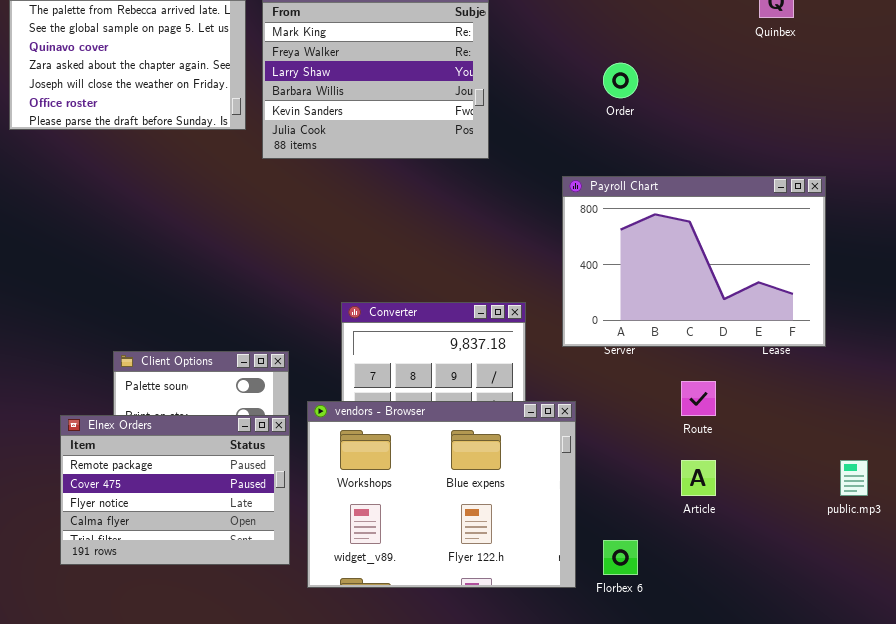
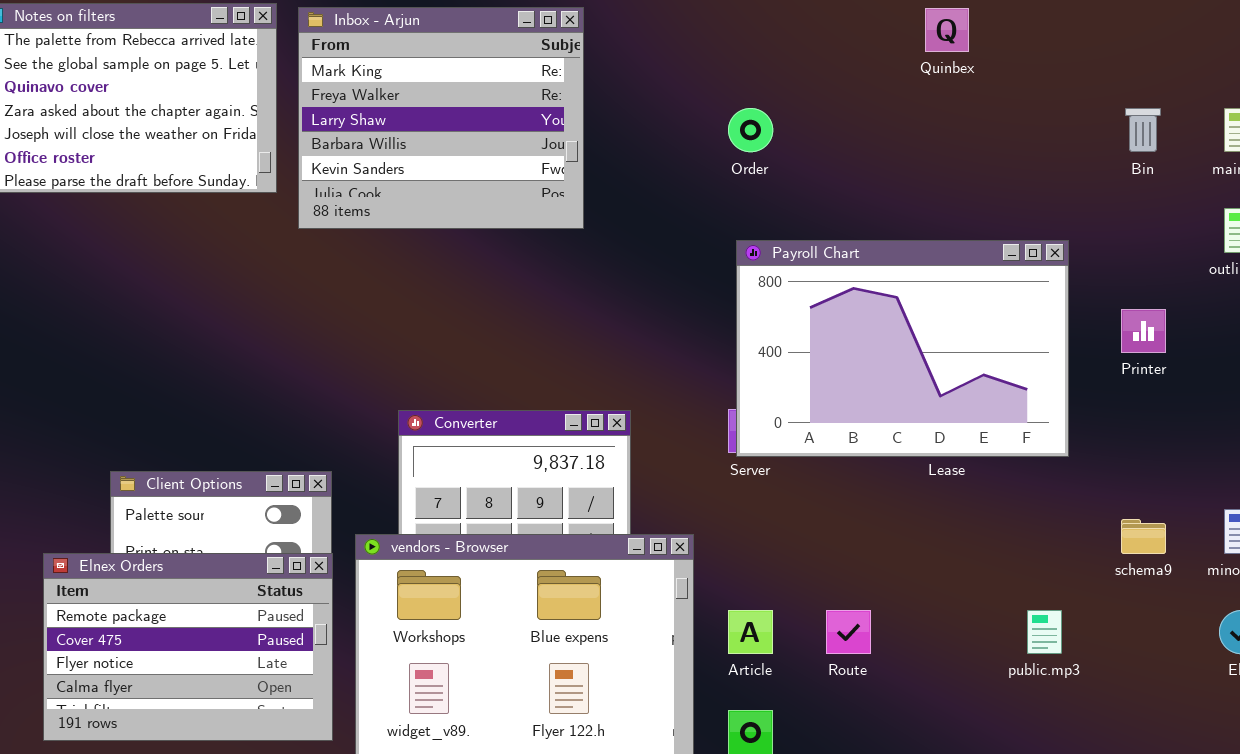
Payroll Chart: [562,176,826,347] -> [736,240,1069,457], moved
Route: [681,381,716,416] -> [826,610,871,654], moved
Article: [681,460,716,496] -> [728,610,773,654], moved

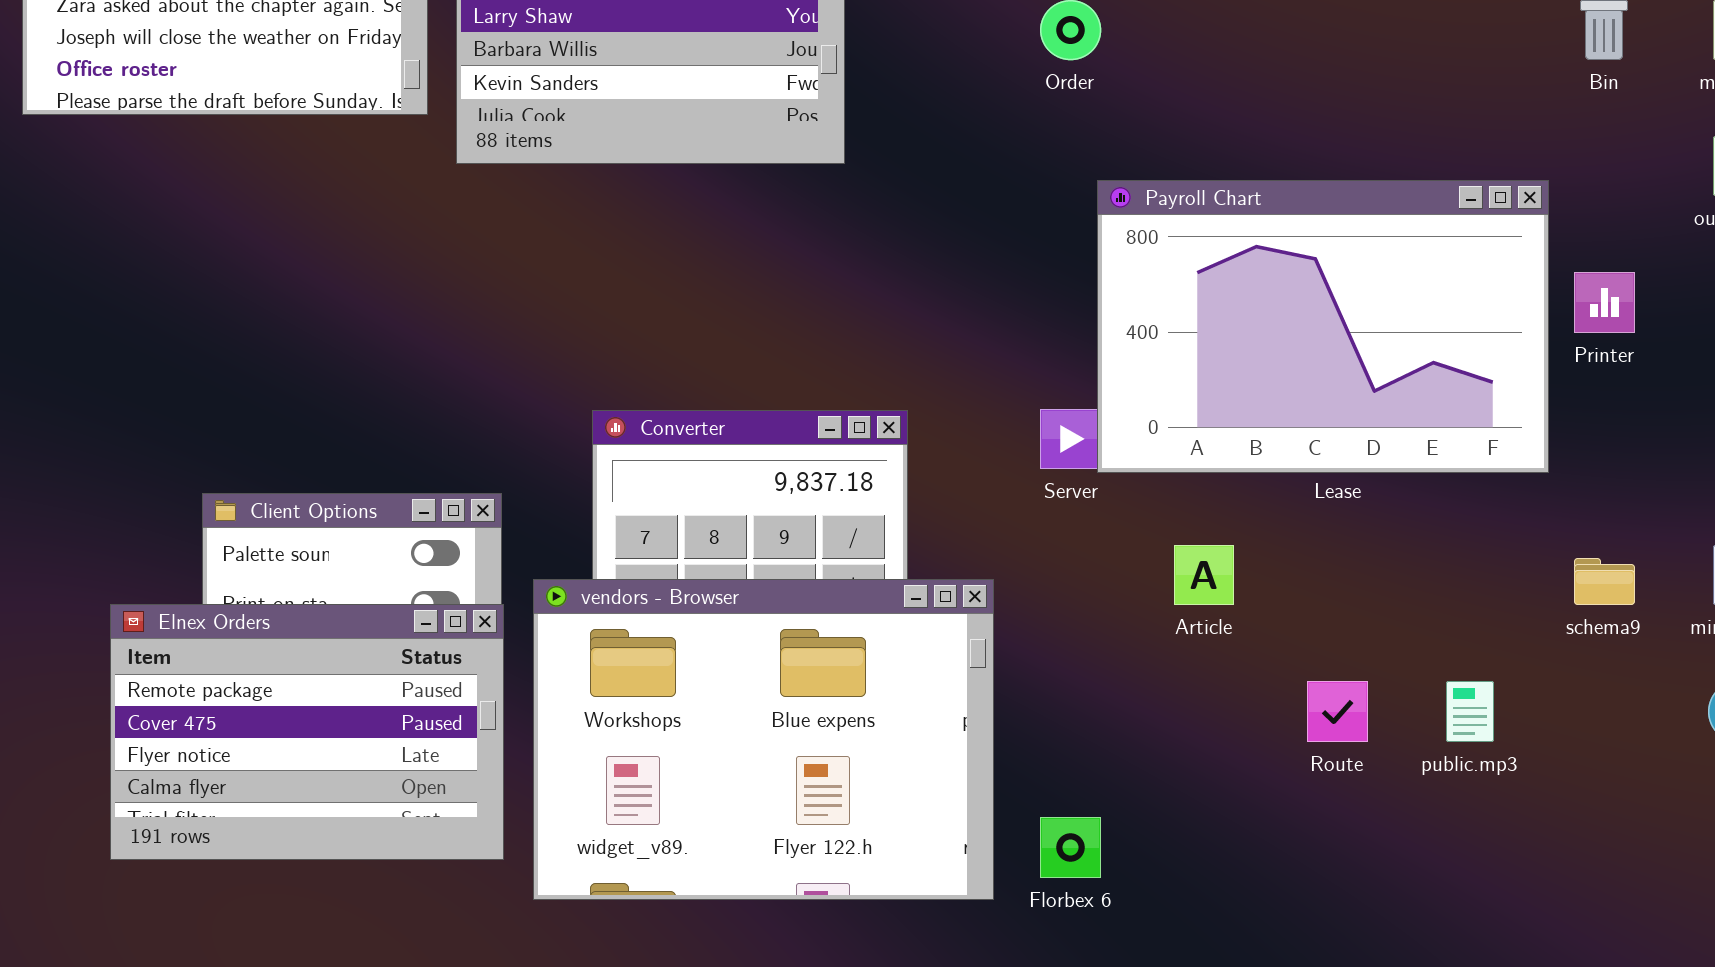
Payroll Chart: [736,240,1069,457] -> [1097,180,1549,473], moved
Article: [728,610,773,654] -> [1174,545,1234,605], moved
Route: [826,610,871,654] -> [1307,681,1368,742], moved

